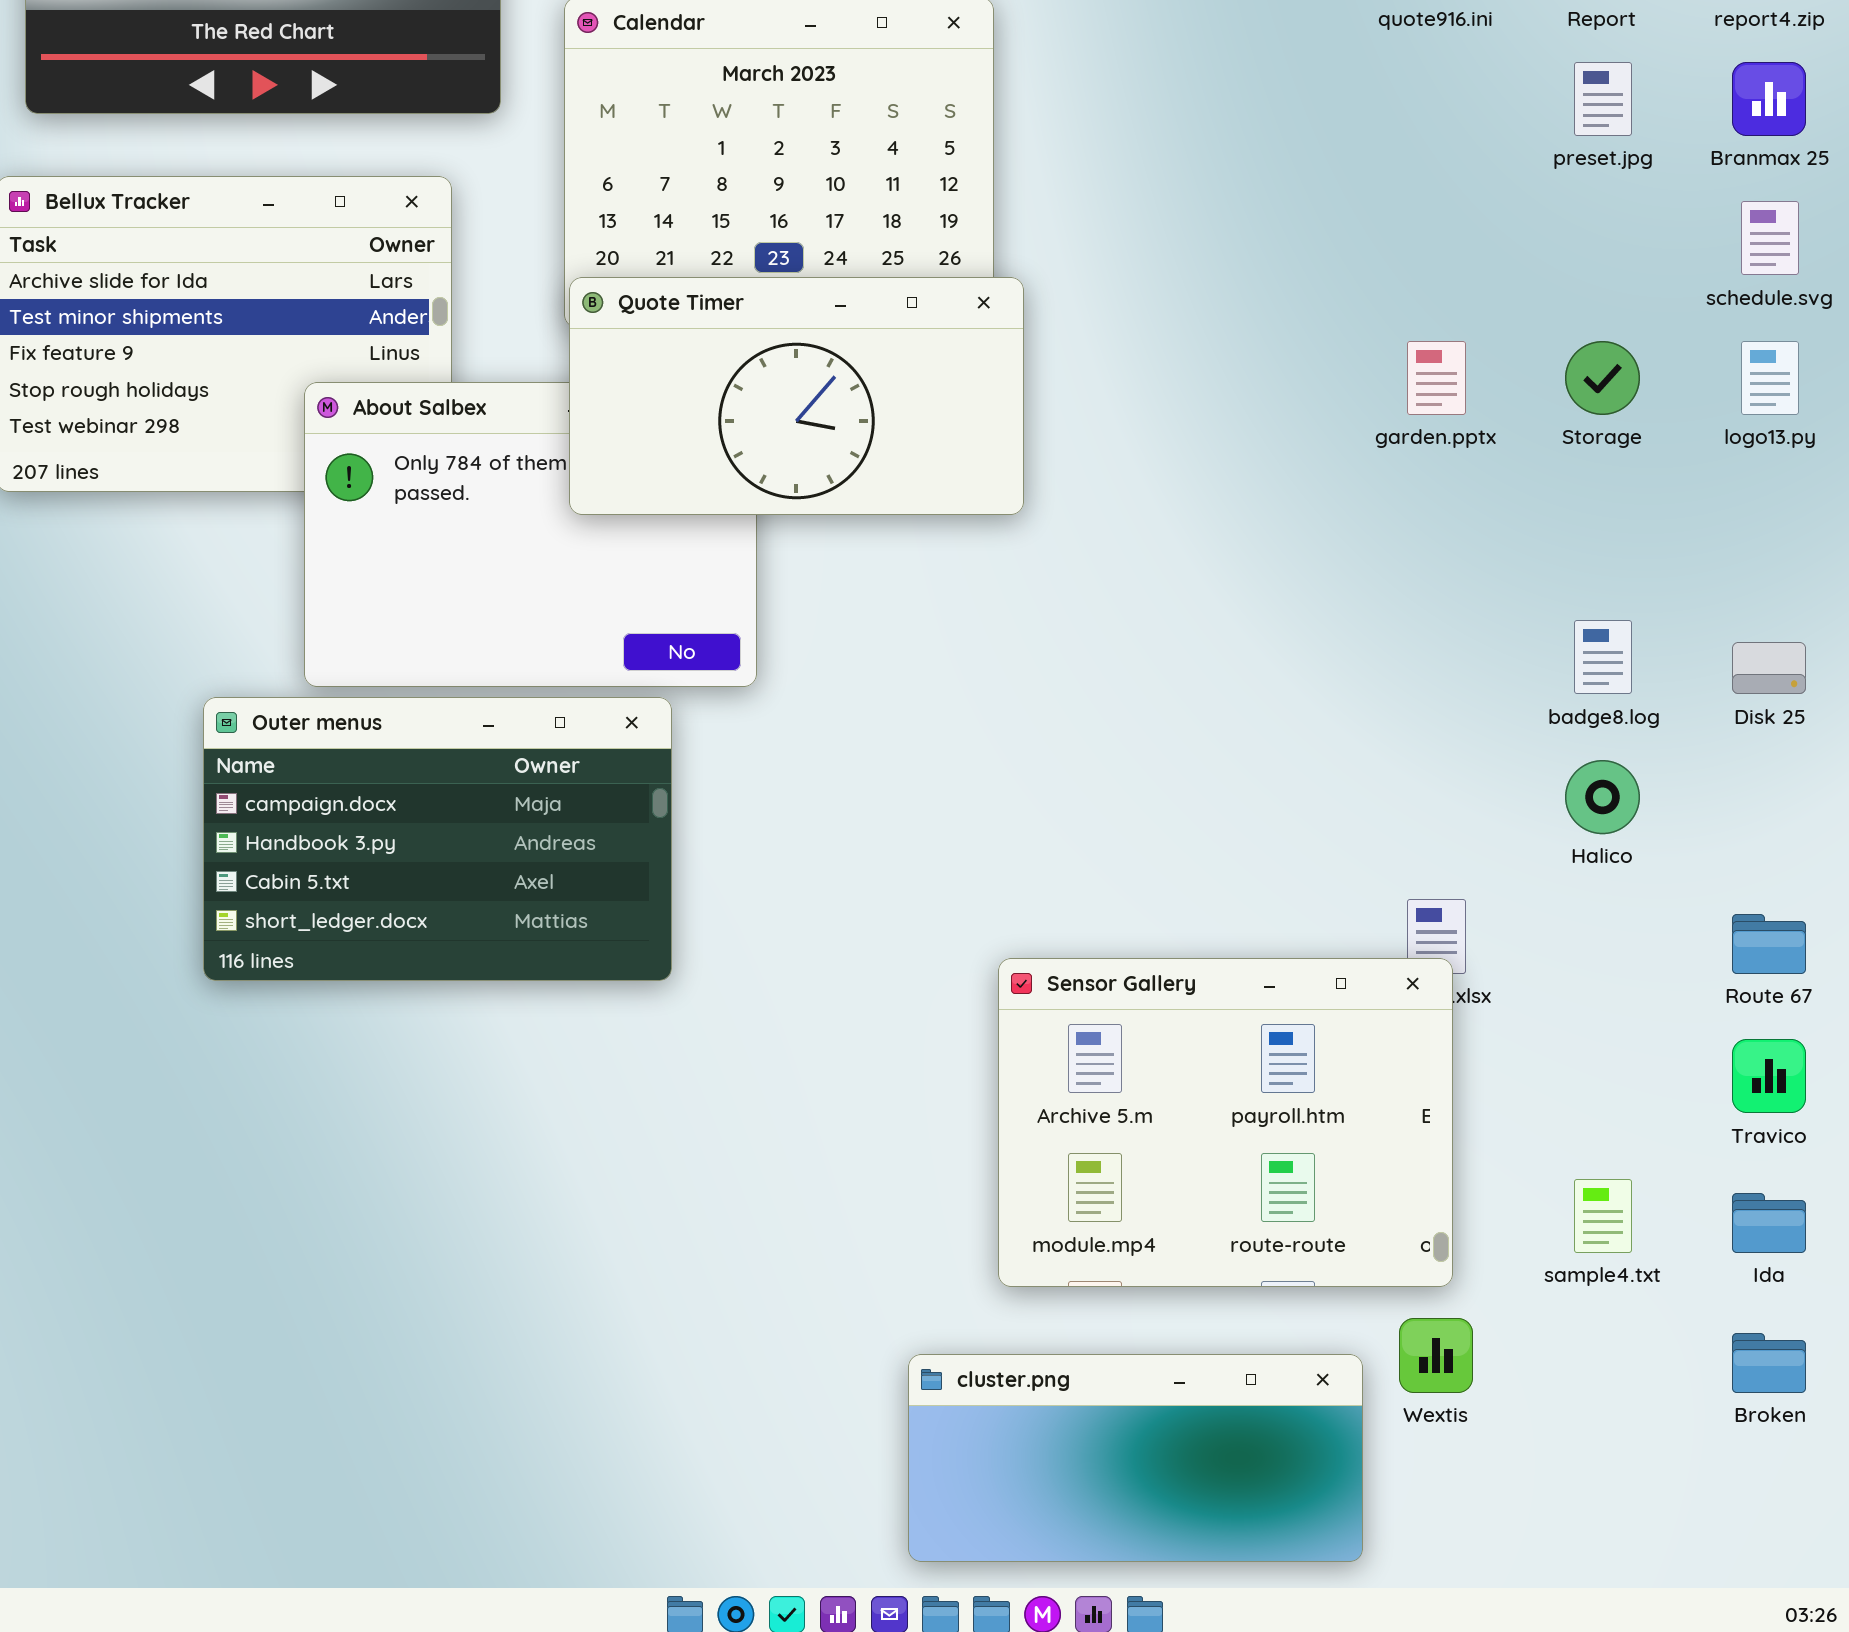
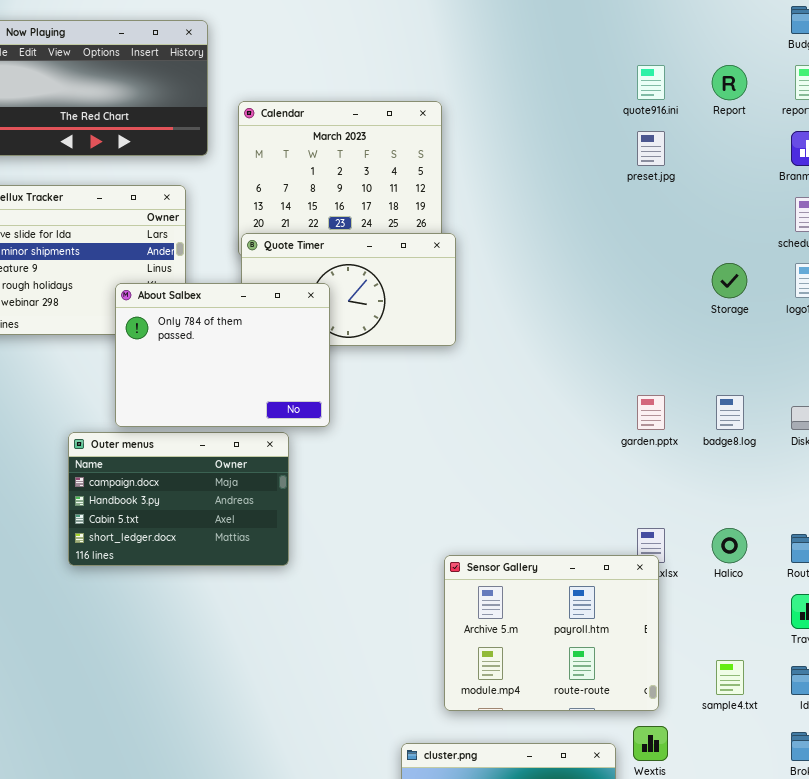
preset.jpg: [1574,62,1632,136] -> [637,131,665,166], moved
garden.pptx: [1407,341,1466,415] -> [637,395,665,430], moved
About Salbex: [304,382,757,687] -> [115,283,330,427], raised
Halico: [1565,760,1640,834] -> [712,528,747,563], moved

